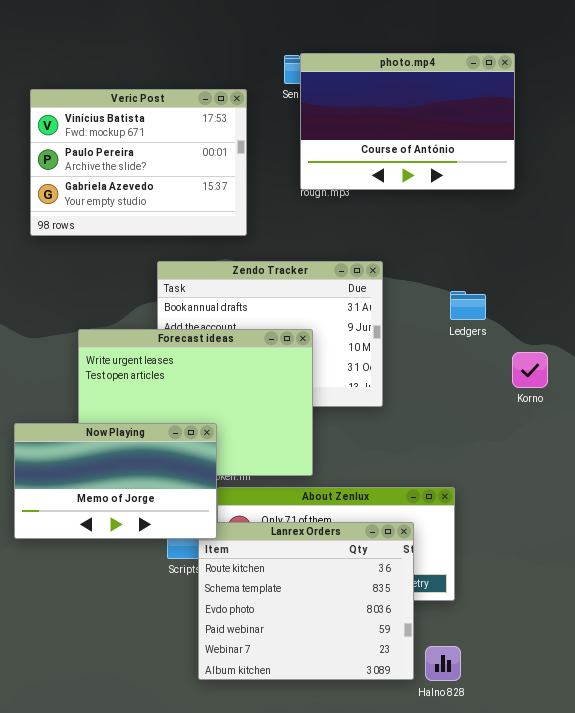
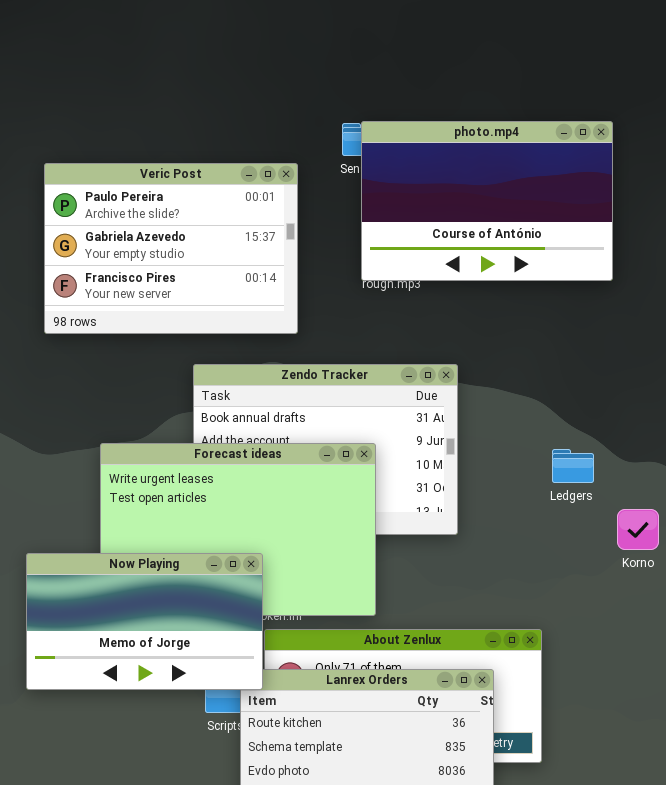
Veric Post: [30,89,247,236] -> [44,163,298,334], scrolled down 1 row
Ledgers: [450,291,486,320] -> [552,449,594,483], moved
Korno: [512,352,548,388] -> [617,509,659,550], moved

